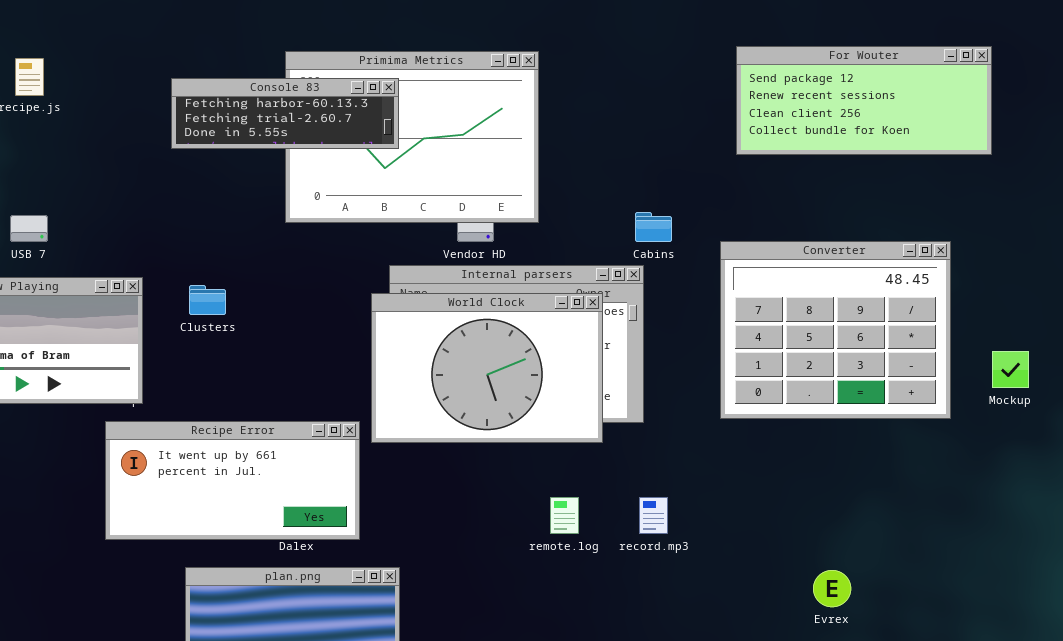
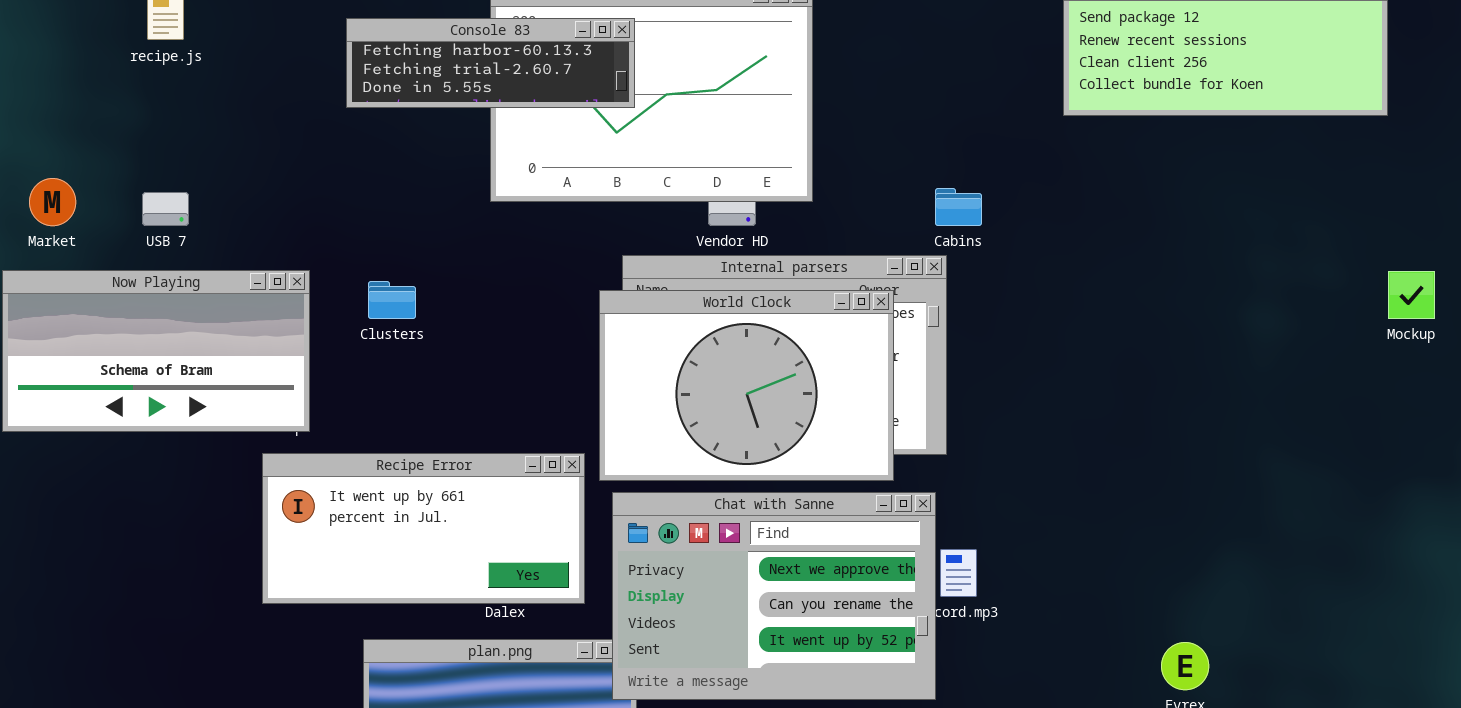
Converter: [720,241,951,419] -> none, closed
Mockup: [992,351,1029,388] -> [1388,271,1435,319], moved
Chat with Sanne: none -> [612,492,936,700], opened

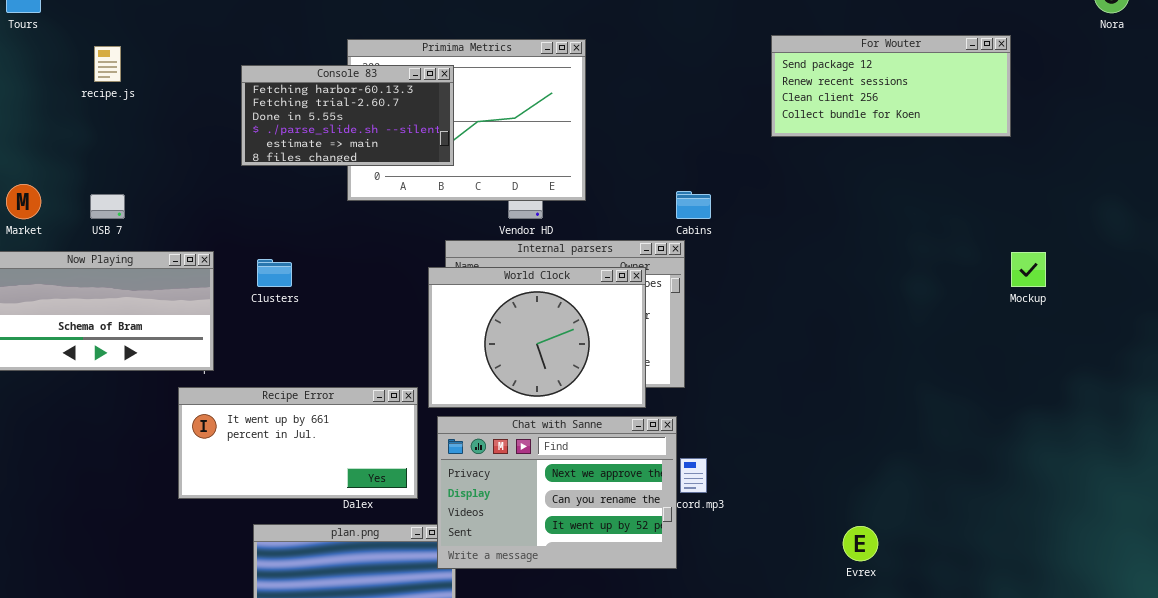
Console 83: [346,18,635,108] -> [241,65,454,166], resized

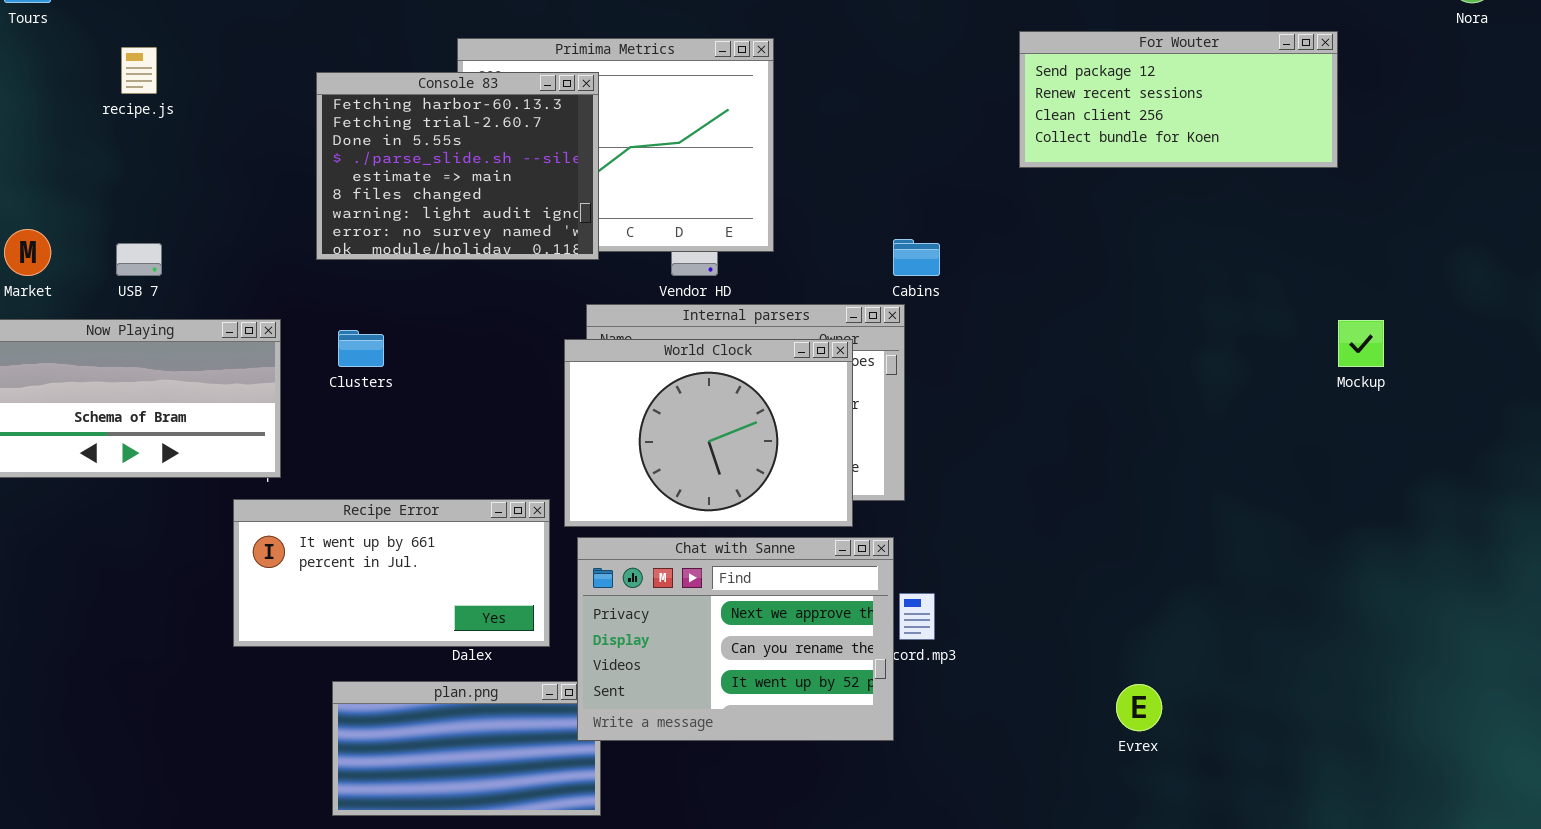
Console 83: [241,65,454,166] -> [316,72,599,260], resized

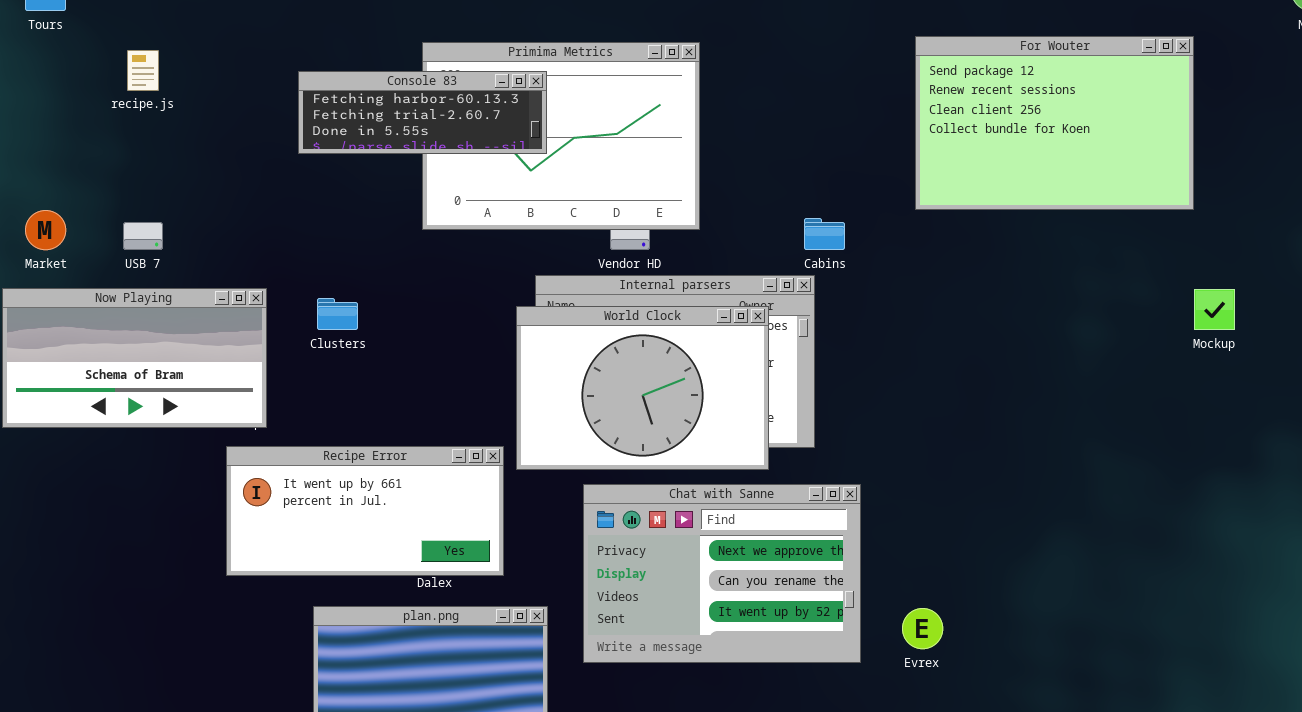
For Wouter: [1019,31,1338,168] -> [915,36,1194,210], resized
Console 83: [316,72,599,260] -> [298,71,547,154], resized
Chat with Sanne: [577,537,894,741] -> [583,484,861,663], moved
Evrex: [1116,684,1162,731] -> [902,608,943,649], moved

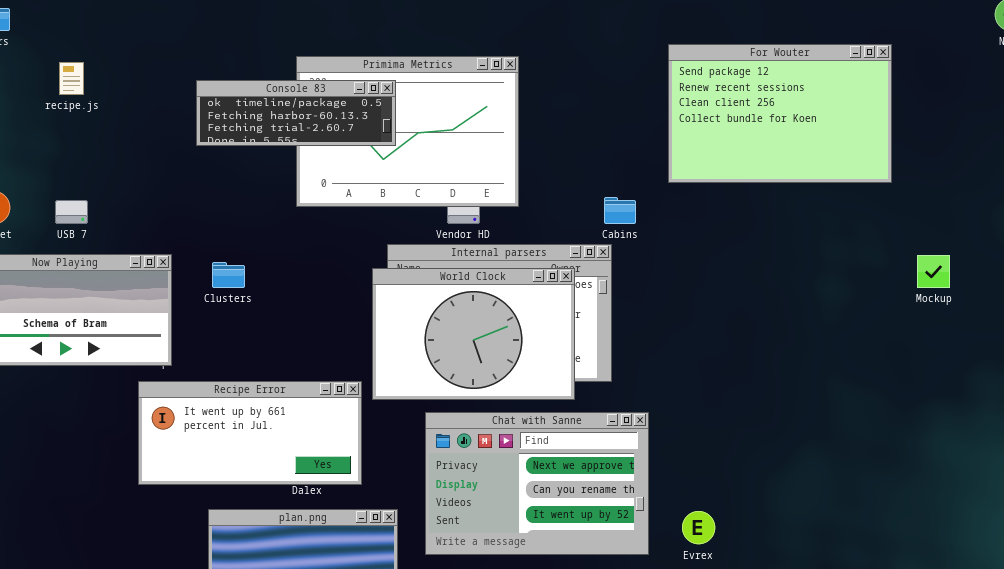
For Wouter: [915,36,1194,210] -> [668,44,892,183], moved
Console 83: [298,71,547,154] -> [196,80,396,146], scrolled up 1 row

